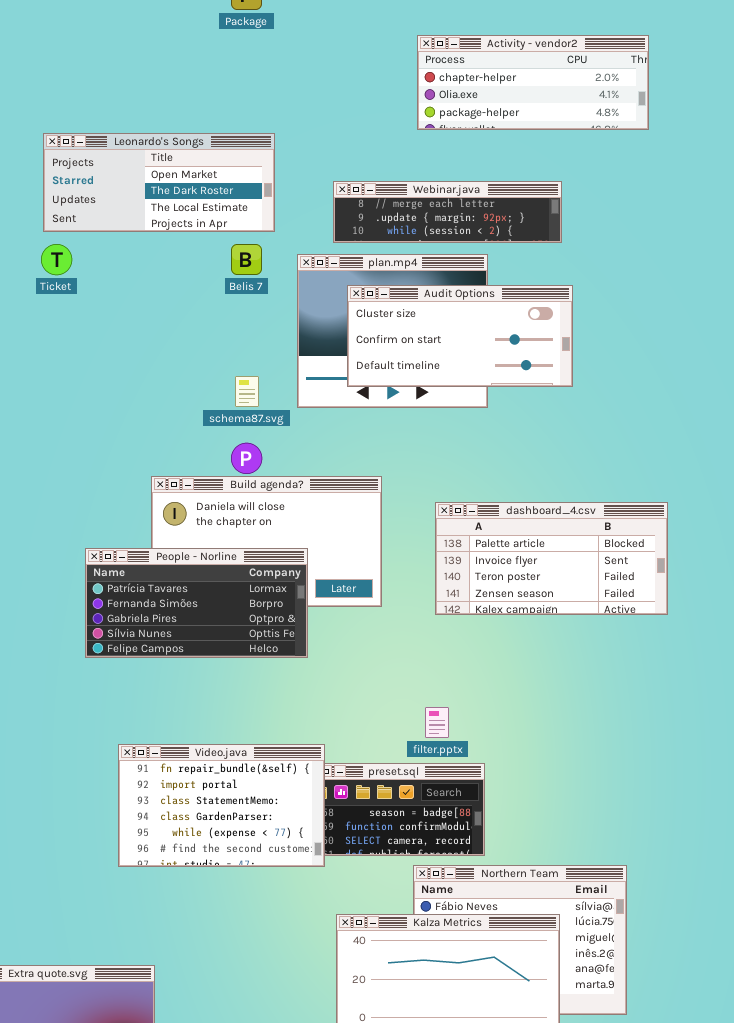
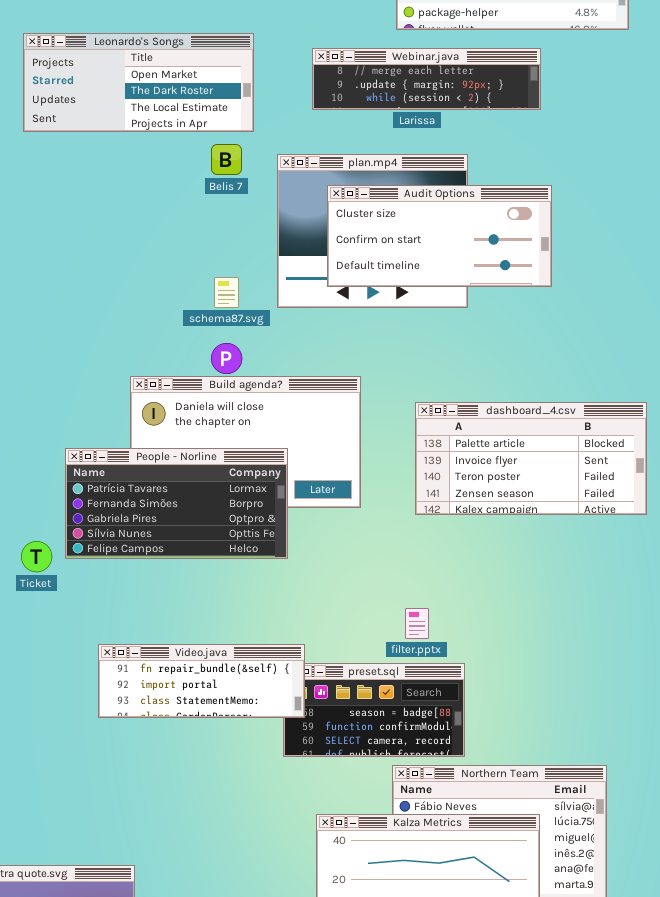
Webinar.java: [333,181,562,243] -> [312,48,541,110], moved
Ticket: [41,244,72,275] -> [21,541,52,572], moved
Video.java: [118,744,325,867] -> [98,644,305,718], resized

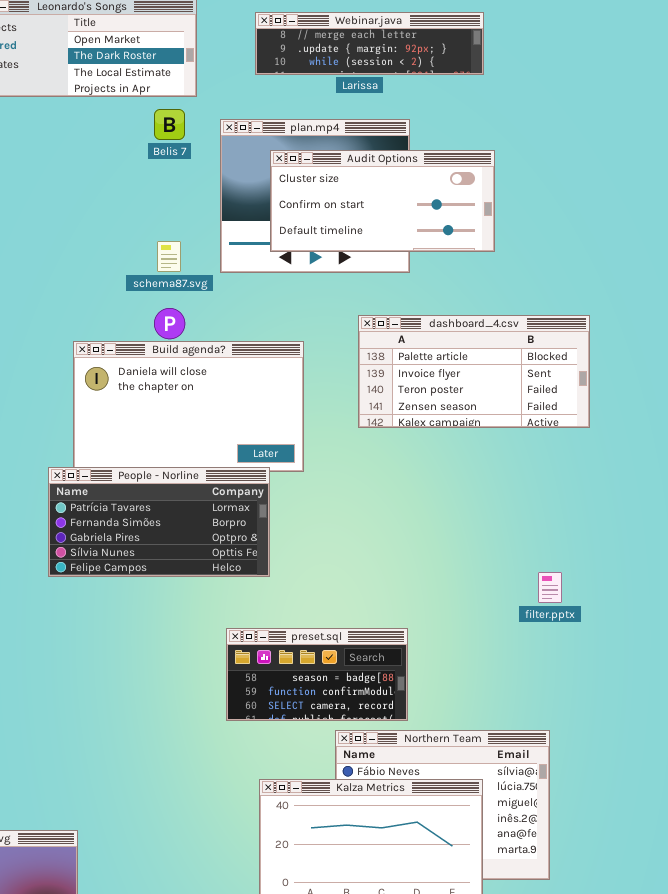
dashboard_4.csv: [415,402,647,515] -> [358,315,590,428], moved
People - Norline: [65,448,288,559] -> [48,467,270,577], moved
filter.pptx: [405,608,429,639] -> [538,572,562,603], moved
Video.java: [98,644,305,718] -> none, closed

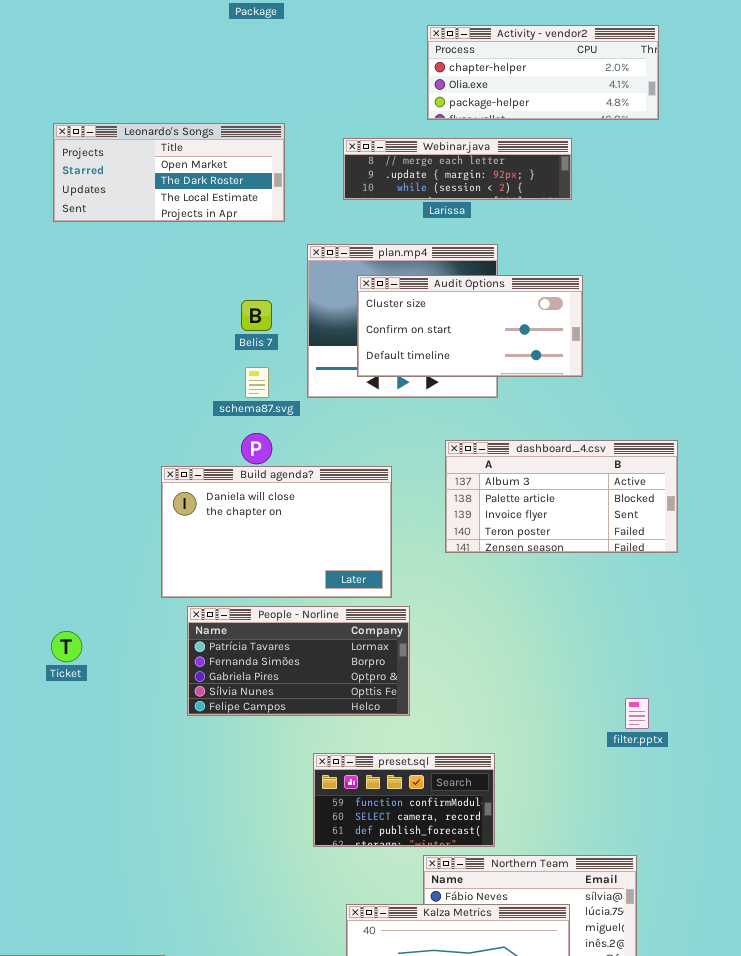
Belis 7: [154,109,185,140] -> [241,300,272,331], moved
dashboard_4.csv: [358,315,590,428] -> [445,440,678,553], scrolled up 1 row
People - Norline: [48,467,270,577] -> [187,606,410,716], moved
preset.sql: [226,628,408,721] -> [313,753,495,847], scrolled down 1 row

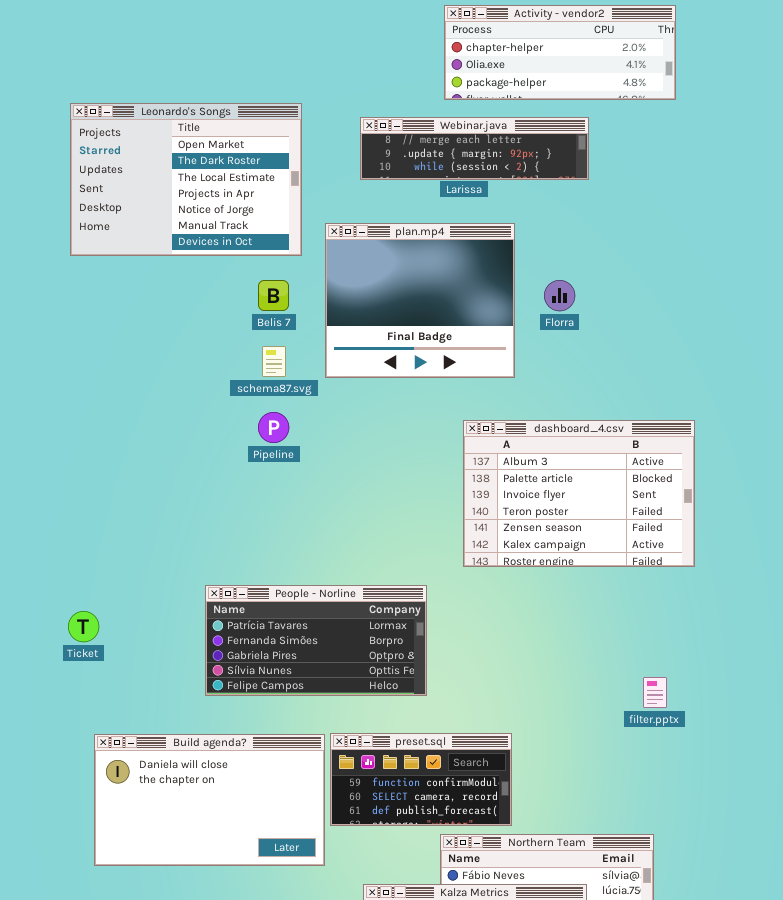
Leonardo's Songs: [53,123,285,222] -> [70,103,302,256], resized
Audit Options: [357,275,583,377] -> none, closed
dashboard_4.csv: [445,440,678,553] -> [463,420,695,567], resized
Build agenda?: [161,466,392,598] -> [94,734,325,866], moved

